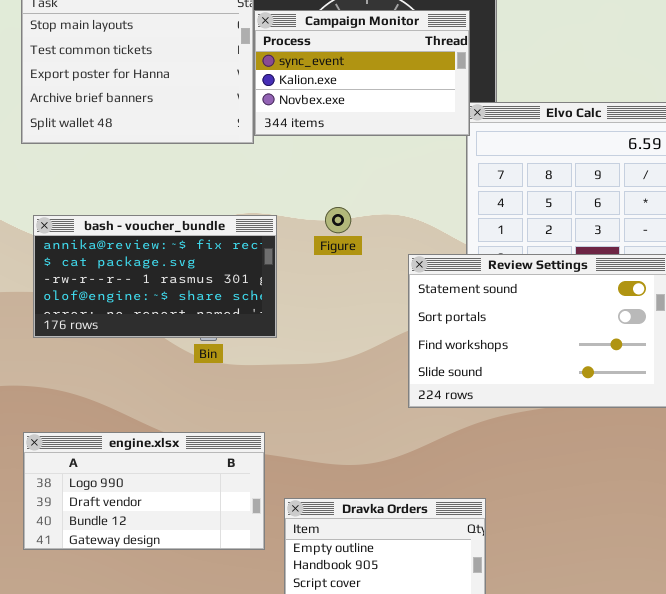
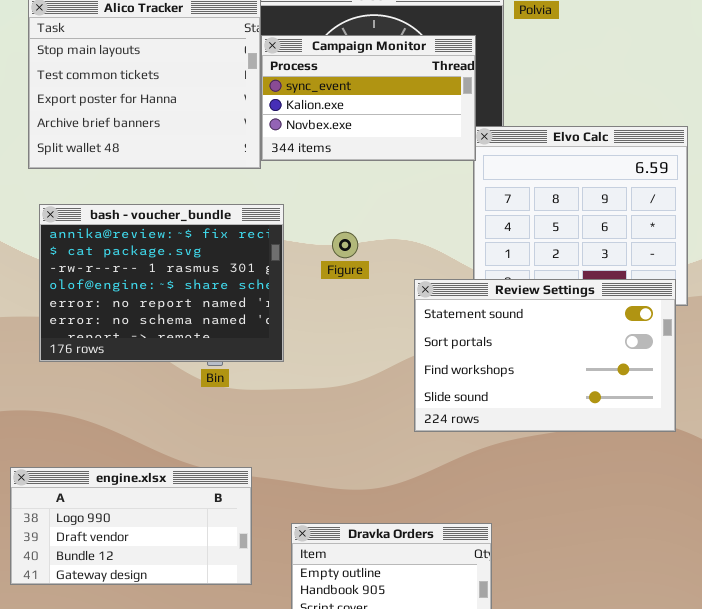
bash - voucher_bundle: [33,215,277,338] -> [39,204,284,362], resized
engine.xlsx: [23,432,265,550] -> [10,467,252,585], moved

